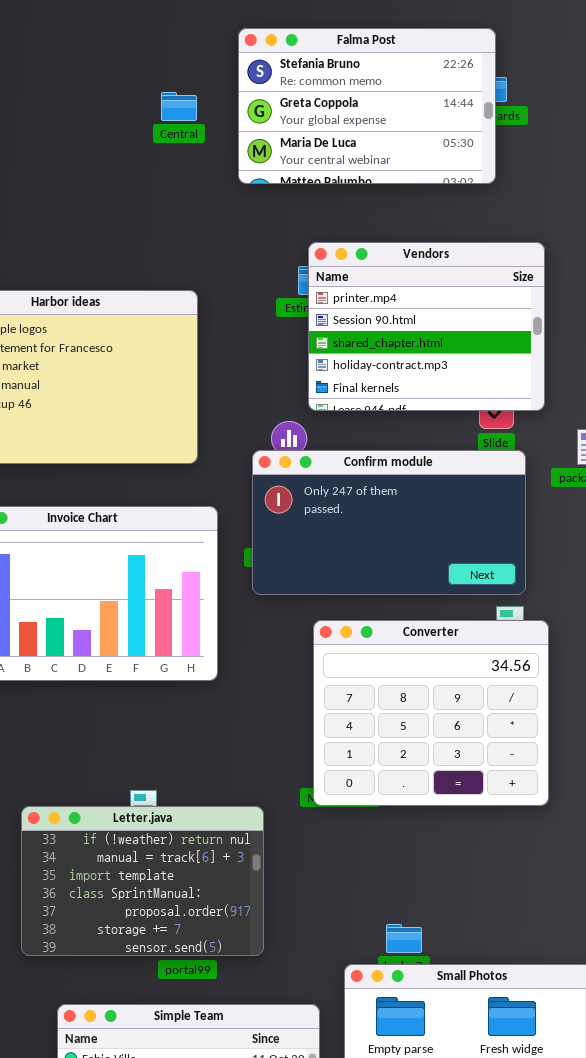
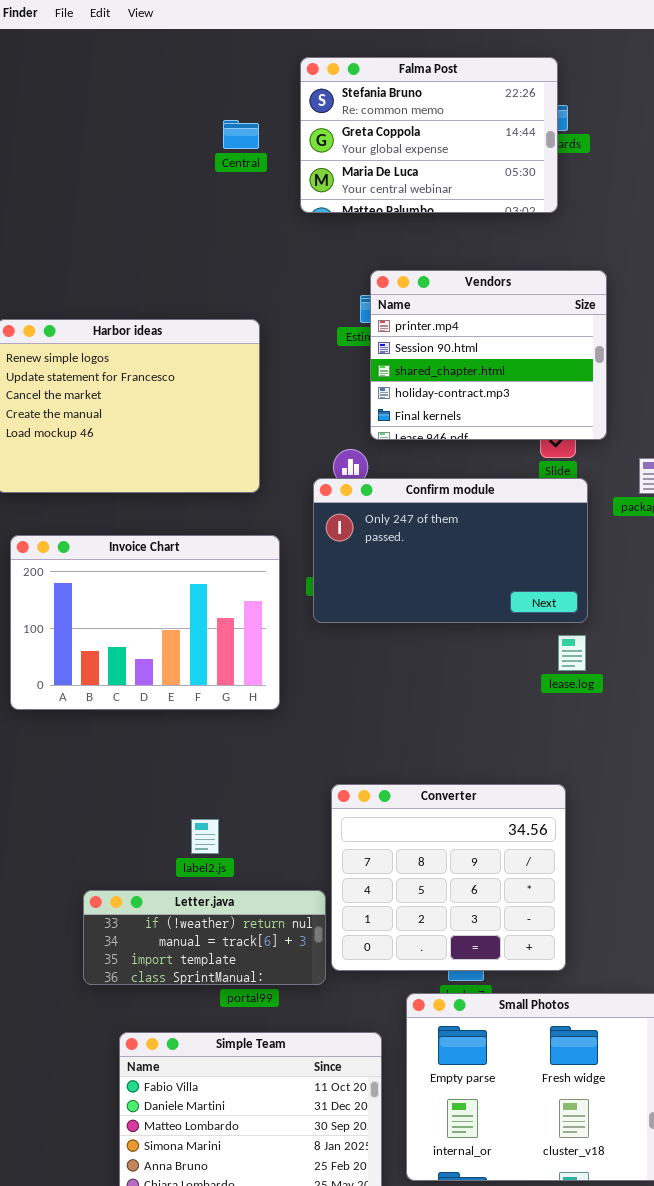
Converter: [313,620,549,806] -> [331,784,566,971], moved
Letter.java: [21,806,264,956] -> [83,890,326,985], resized

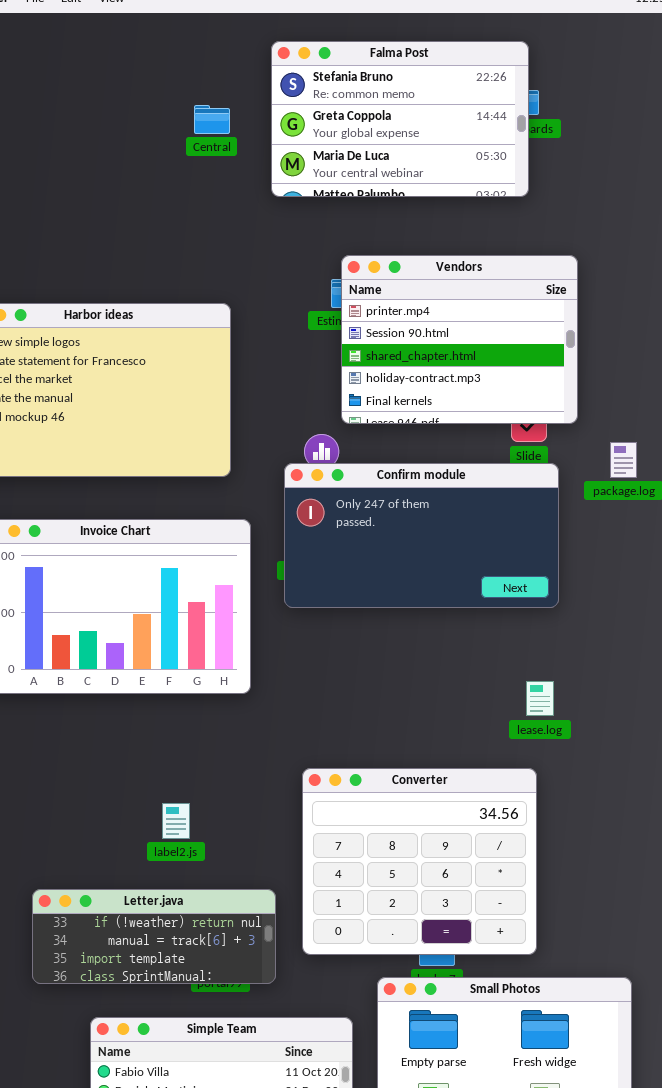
lease.log: [558,635,586,671] -> [526,681,554,716], moved
Letter.java: [83,890,326,985] -> [32,889,276,984], moved

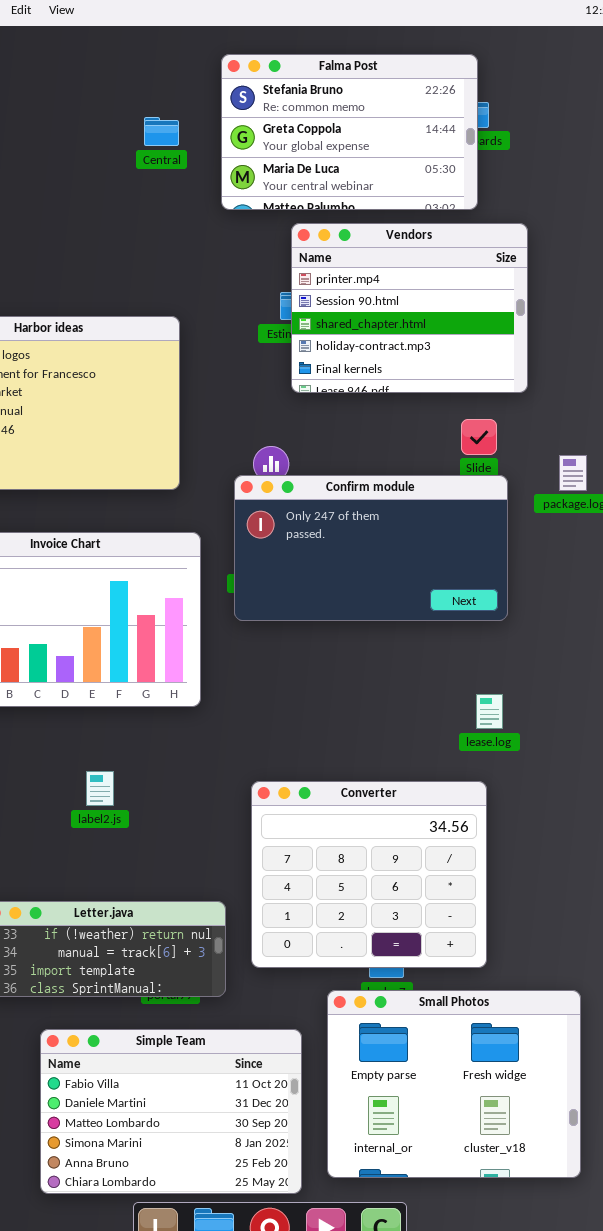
Vendors: [341,255,578,424] -> [291,223,528,393], moved
label2.js: [162,803,190,839] -> [86,771,114,806], moved

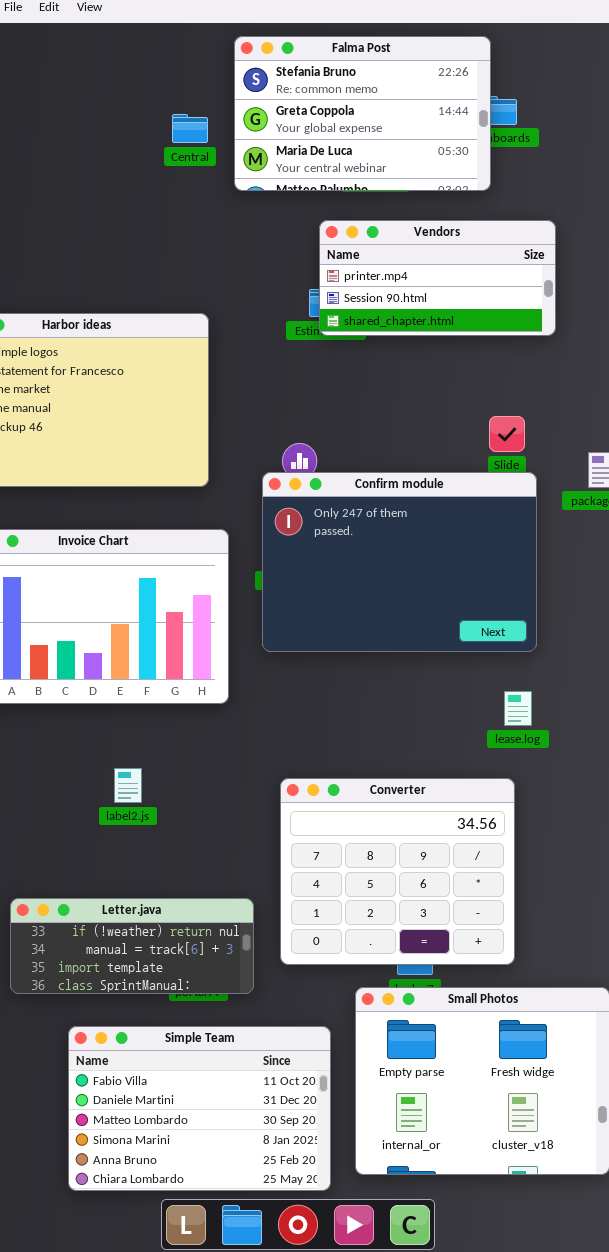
Falma Post: [221,54,478,210] -> [234,36,491,191], moved
Vendors: [291,223,528,393] -> [319,220,556,336], resized
Confirm module: [234,475,508,621] -> [262,472,537,652], resized

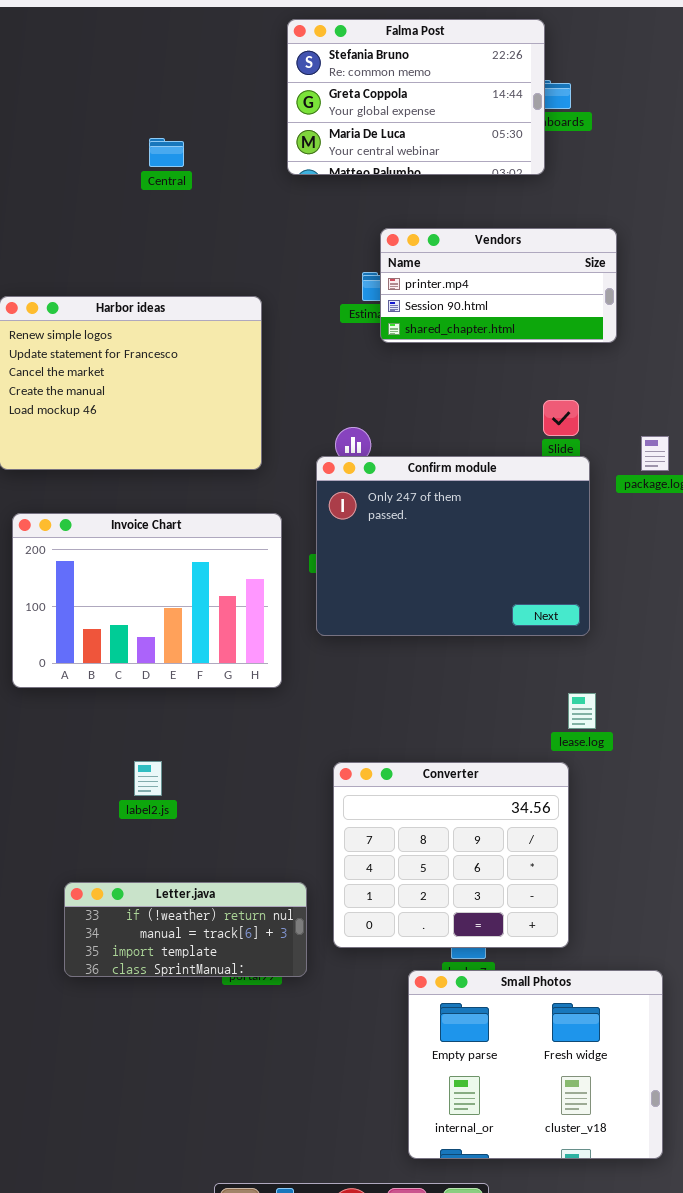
Central: [172,114,208,143] -> [149,138,184,167], moved
Vendors: [319,220,556,336] -> [380,228,617,343], moved
lease.log: [504,691,532,726] -> [568,693,596,729], moved
label2.js: [114,768,142,803] -> [134,761,162,796], moved
Simple Team: [68,1026,331,1191] -> none, closed

